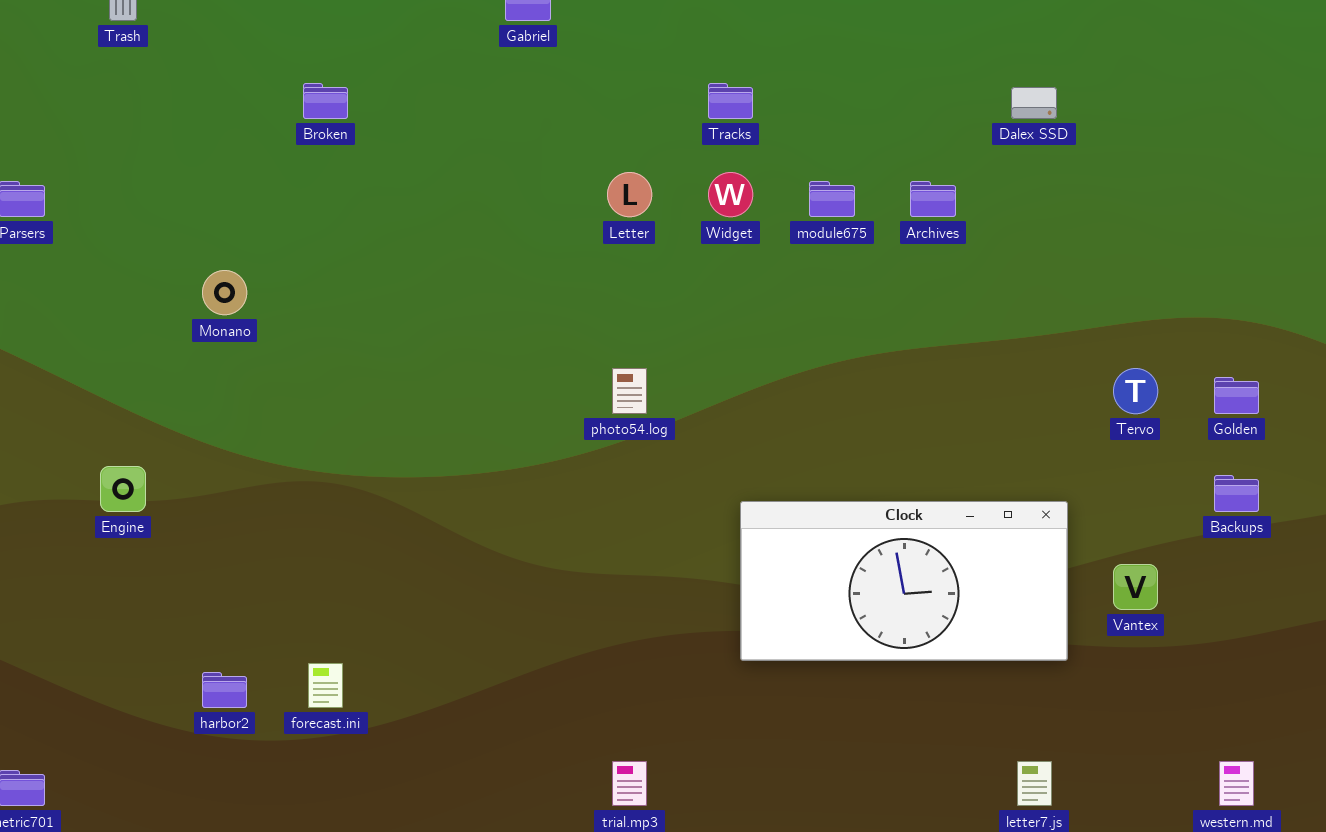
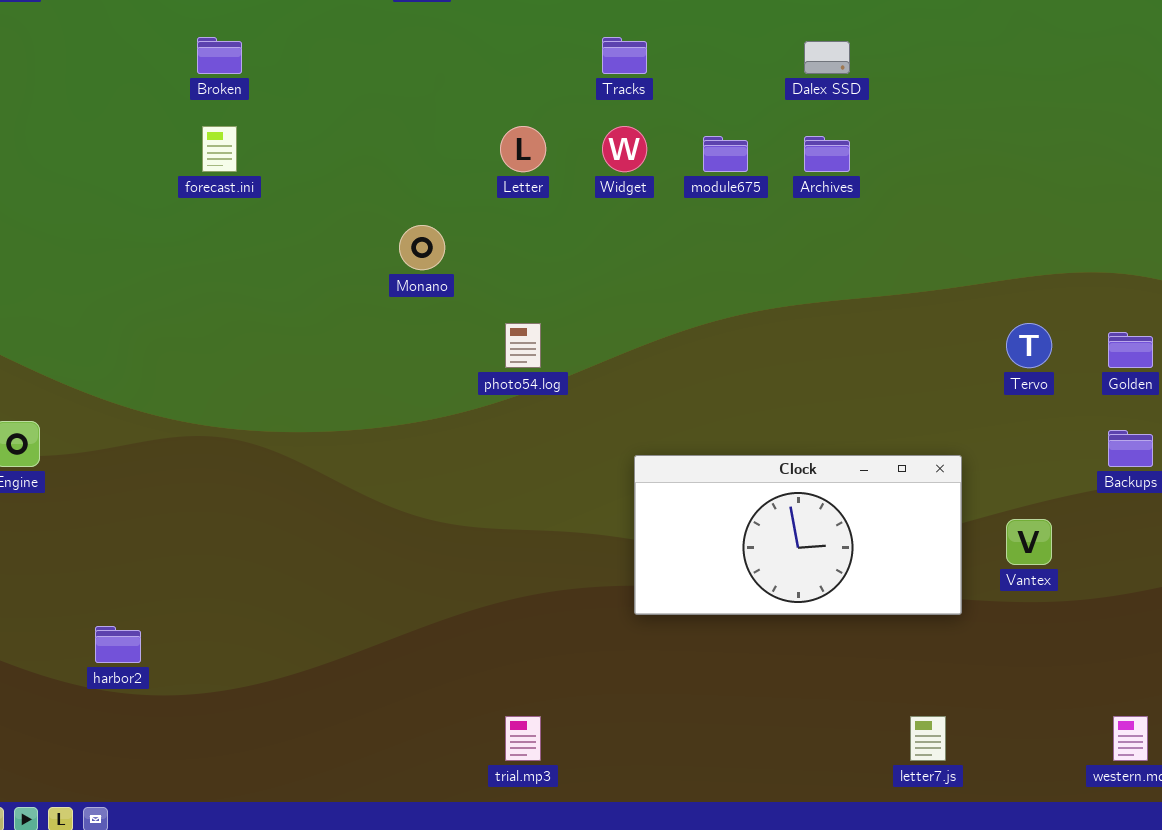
Dalex SSD: [1011,87,1057,119] -> [804,41,850,74], moved
Monano: [202,270,247,315] -> [399,225,445,270], moved
forecast.ini: [308,663,343,708] -> [202,126,237,172], moved

